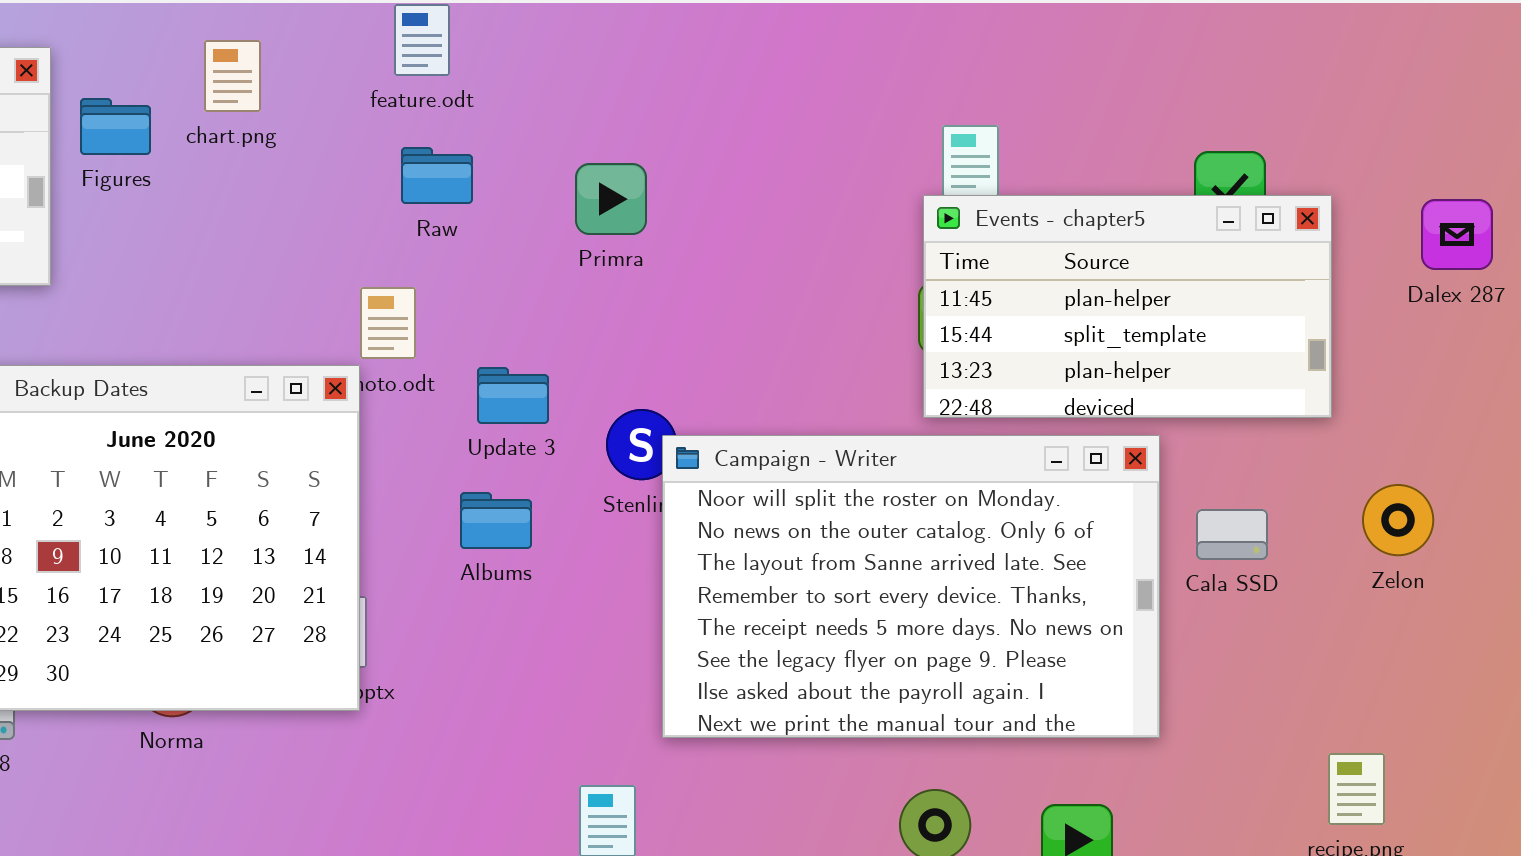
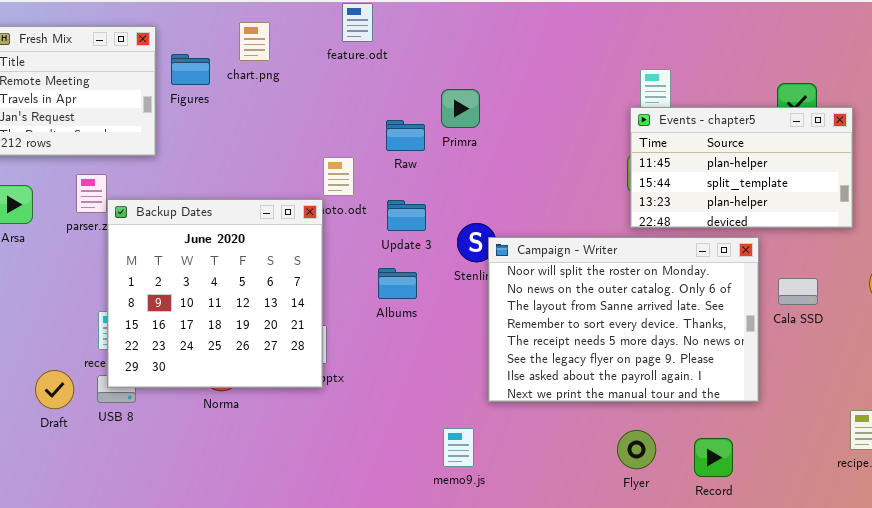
Raw: [401,147,473,204] -> [386,120,425,151], moved

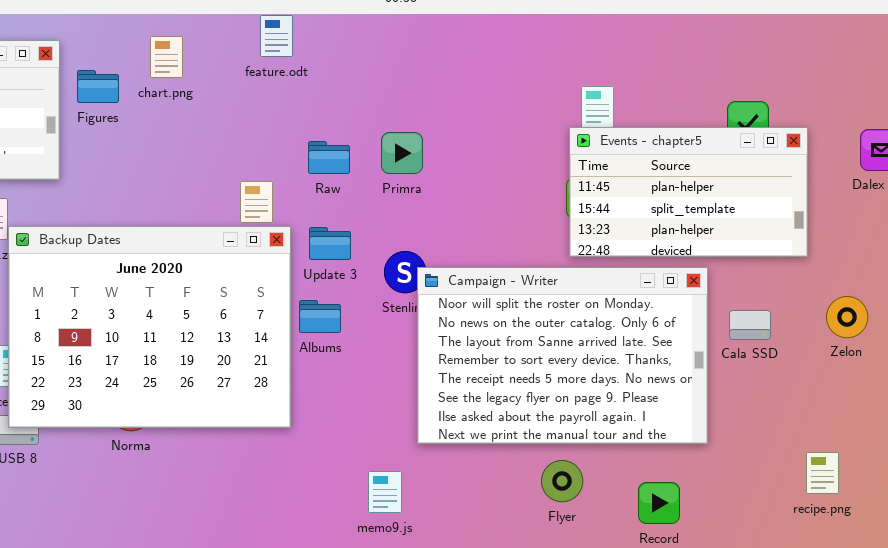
Primra: [441,89,480,128] -> [381,132,423,174], moved
Backup Dates: [107,199,323,388] -> [8,226,291,428], resized
Flyer: [617,430,656,469] -> [541,460,583,502], moved

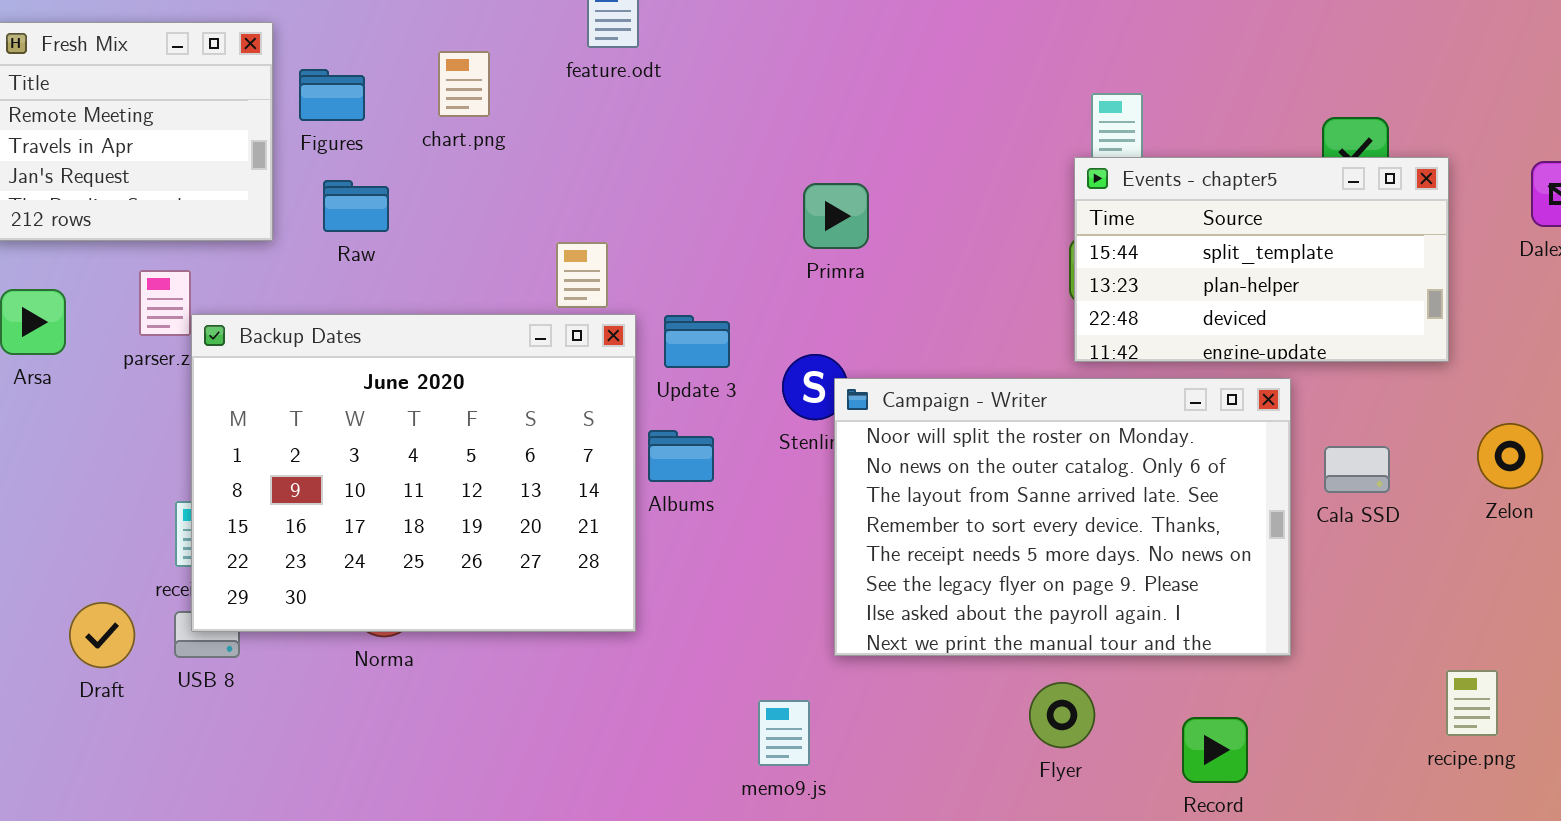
chart.png: [150,36,183,78] -> [438,51,490,117], moved
Events - chapter5: [569,127,808,257] -> [1074,157,1449,362], scrolled down 1 row
Primra: [381,132,423,174] -> [803,183,869,249], moved
Raw: [308,141,350,174] -> [323,180,389,232], moved

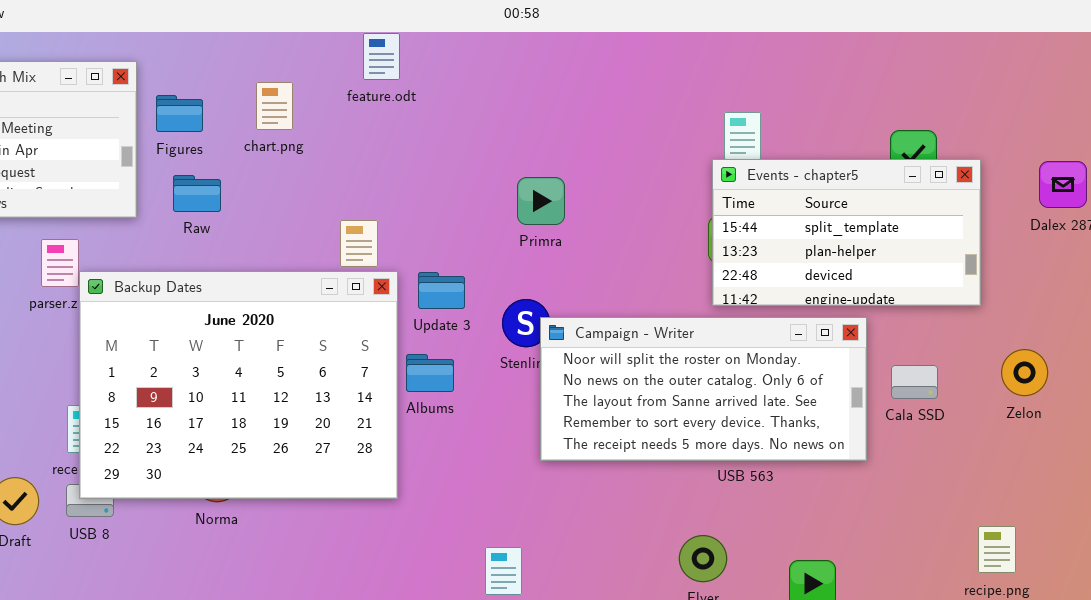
Campaign - Writer: [834,378,1291,656] -> [540,317,867,461], resized

